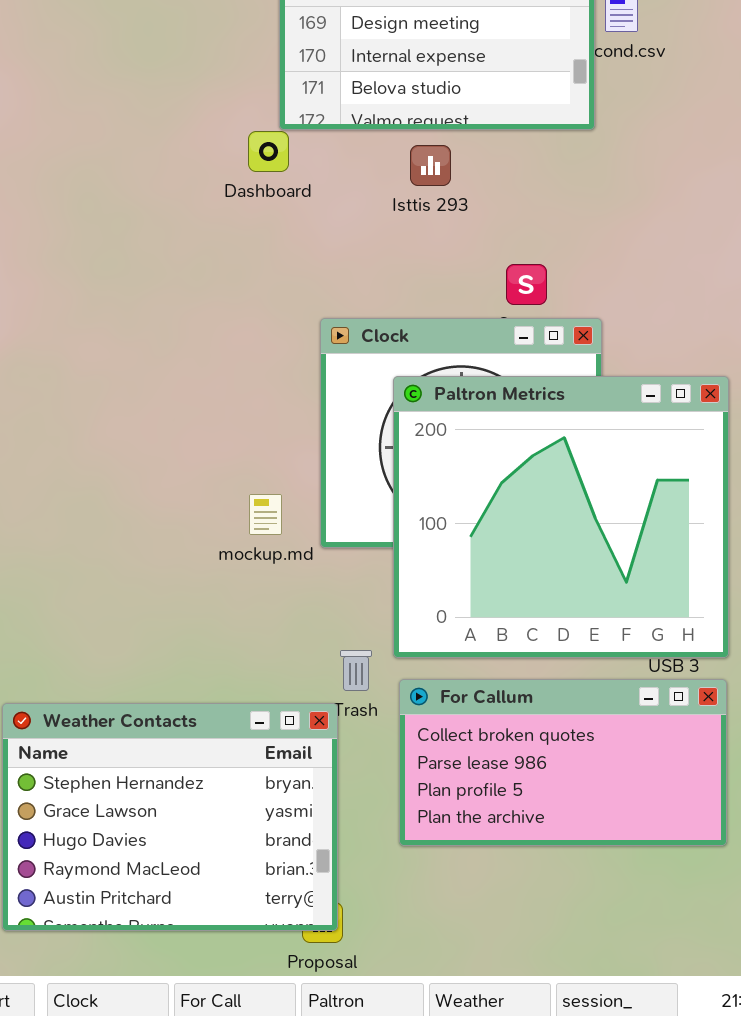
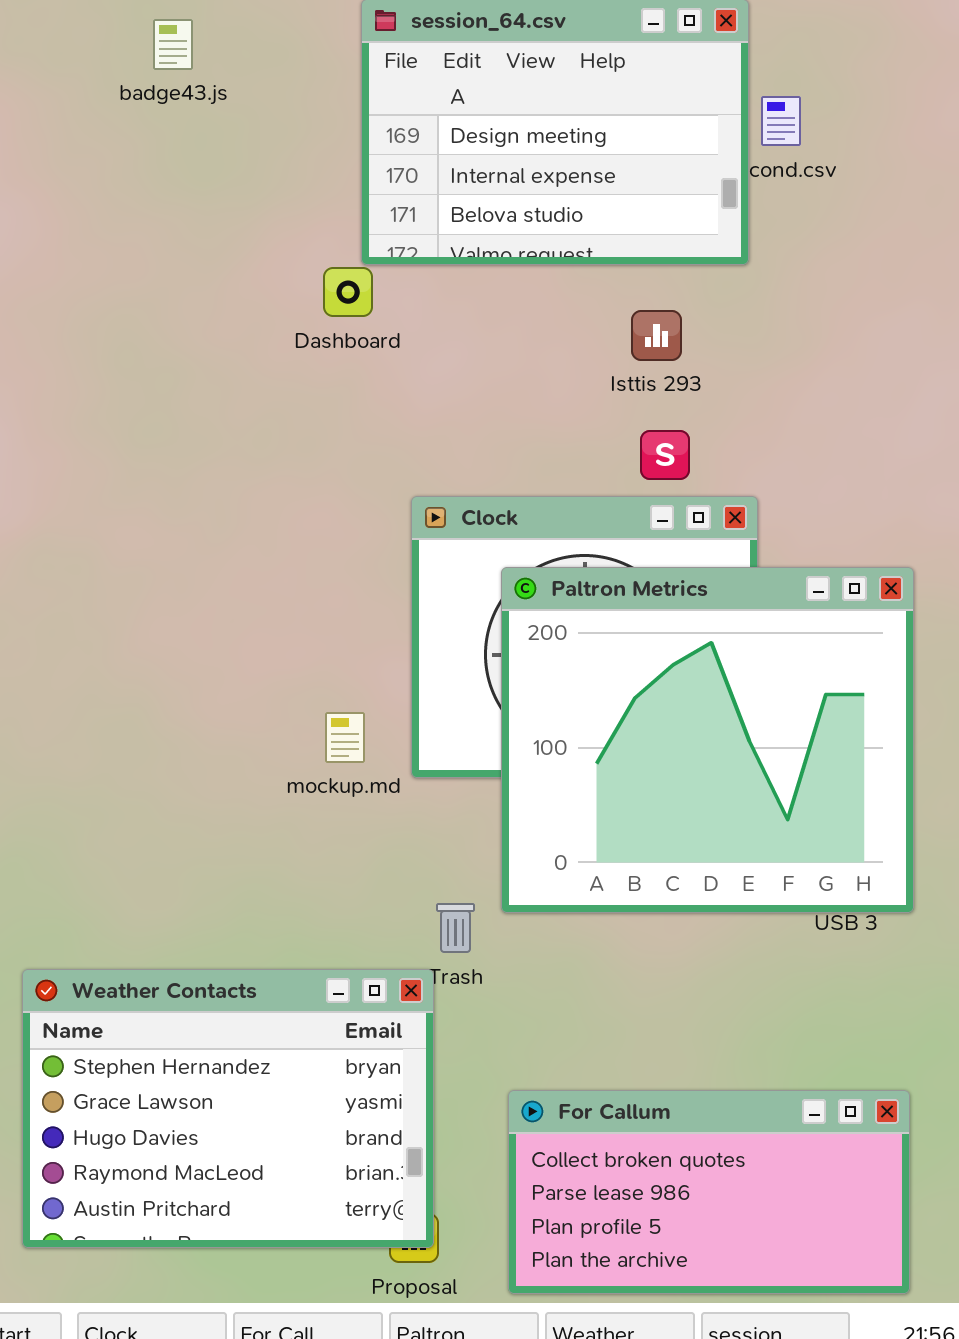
Isttis 293: [410,145,451,186] -> [631,310,682,361], moved
For Callum: [399,679,727,846] -> [508,1090,910,1294], moved

